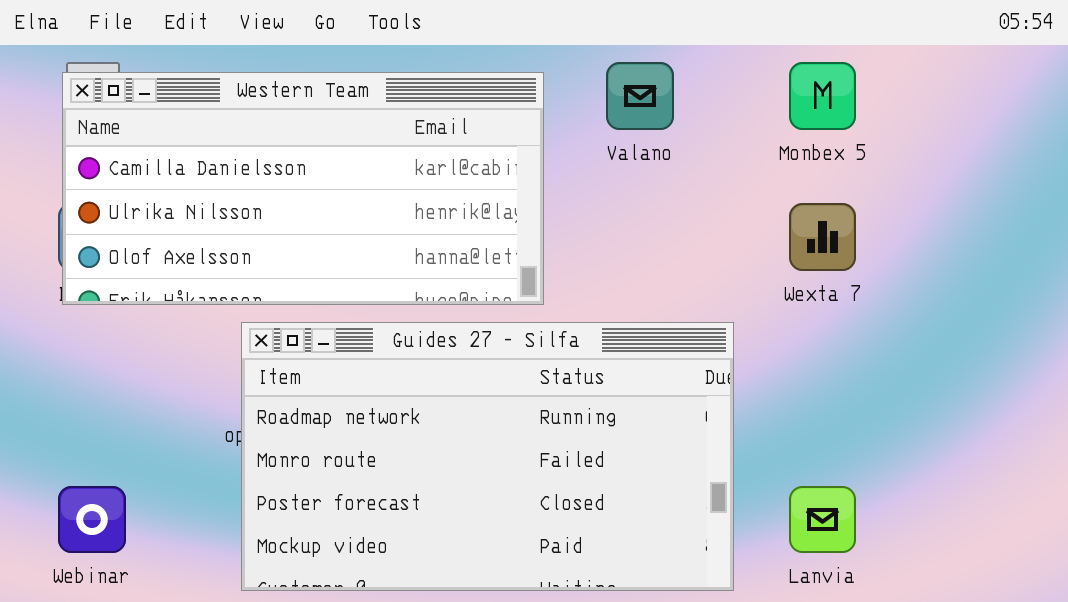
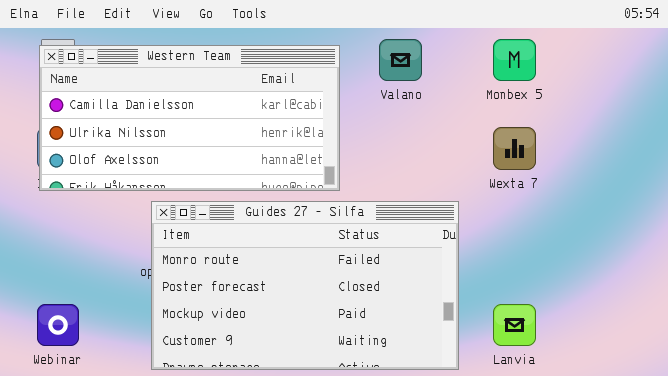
Guides 27 - Silfa: [241,322,734,591] -> [151,201,459,370], scrolled down 1 row

